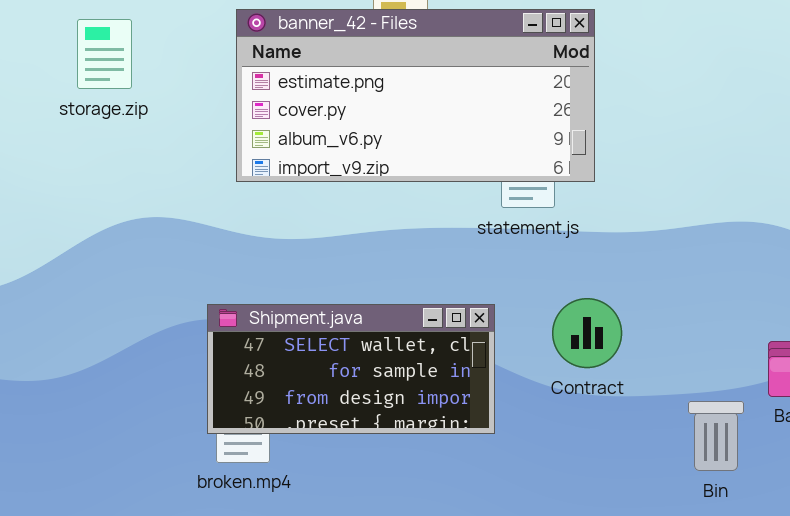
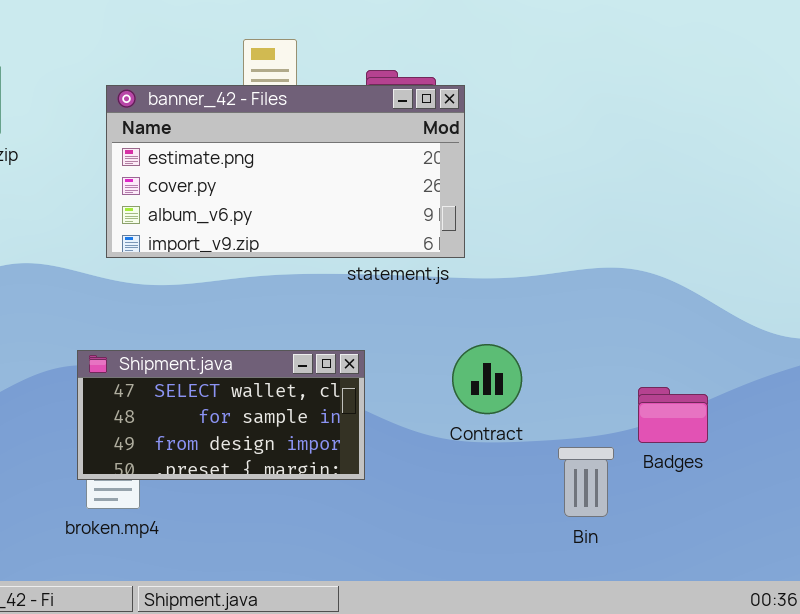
banner_42 - Files: [236,9,595,182] -> [106,85,465,258], moved
Contract: [552,298,622,368] -> [452,344,522,414], moved

